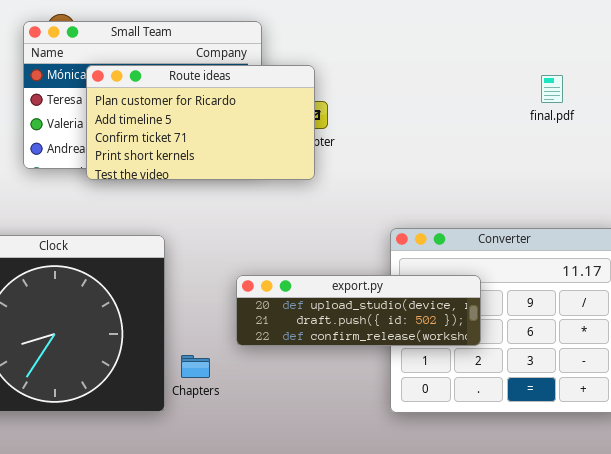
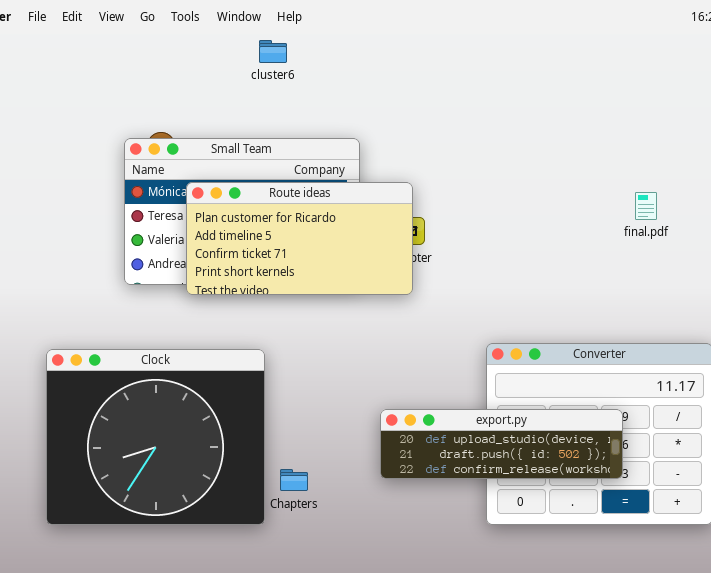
export.py: [236,275,481,346] -> [380,409,623,479], moved

